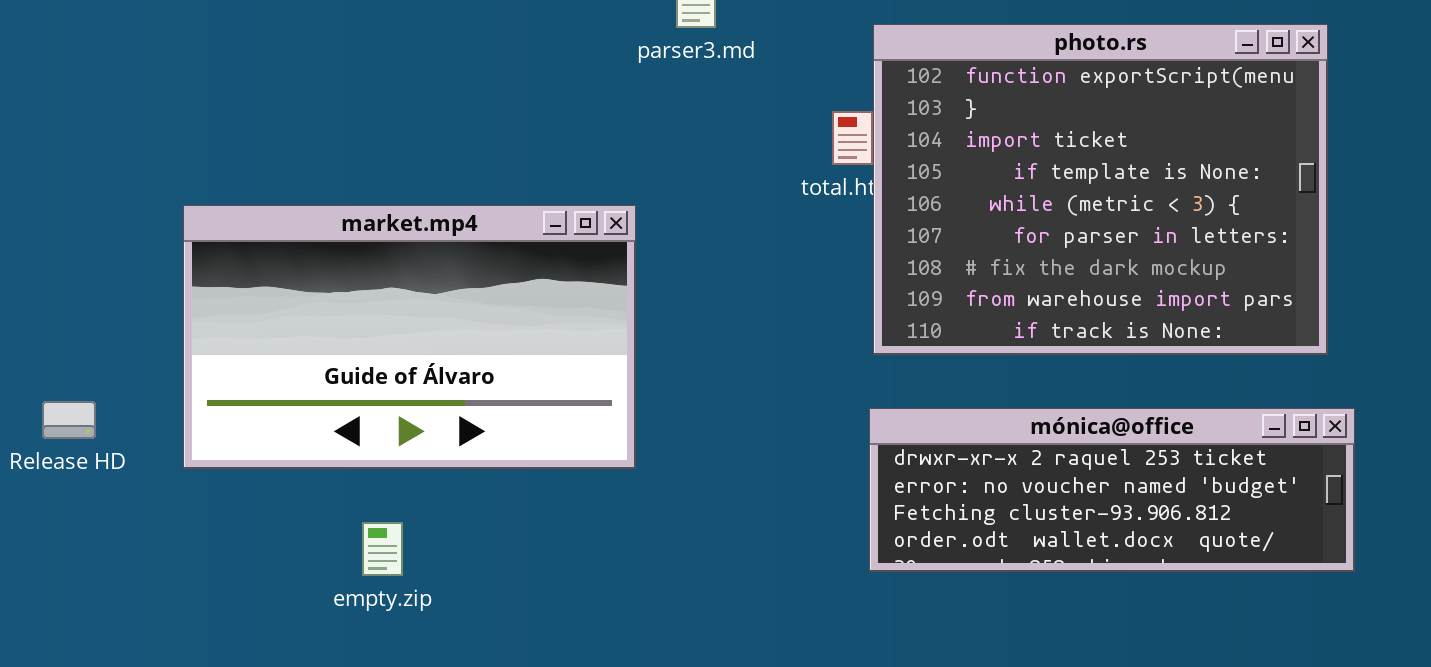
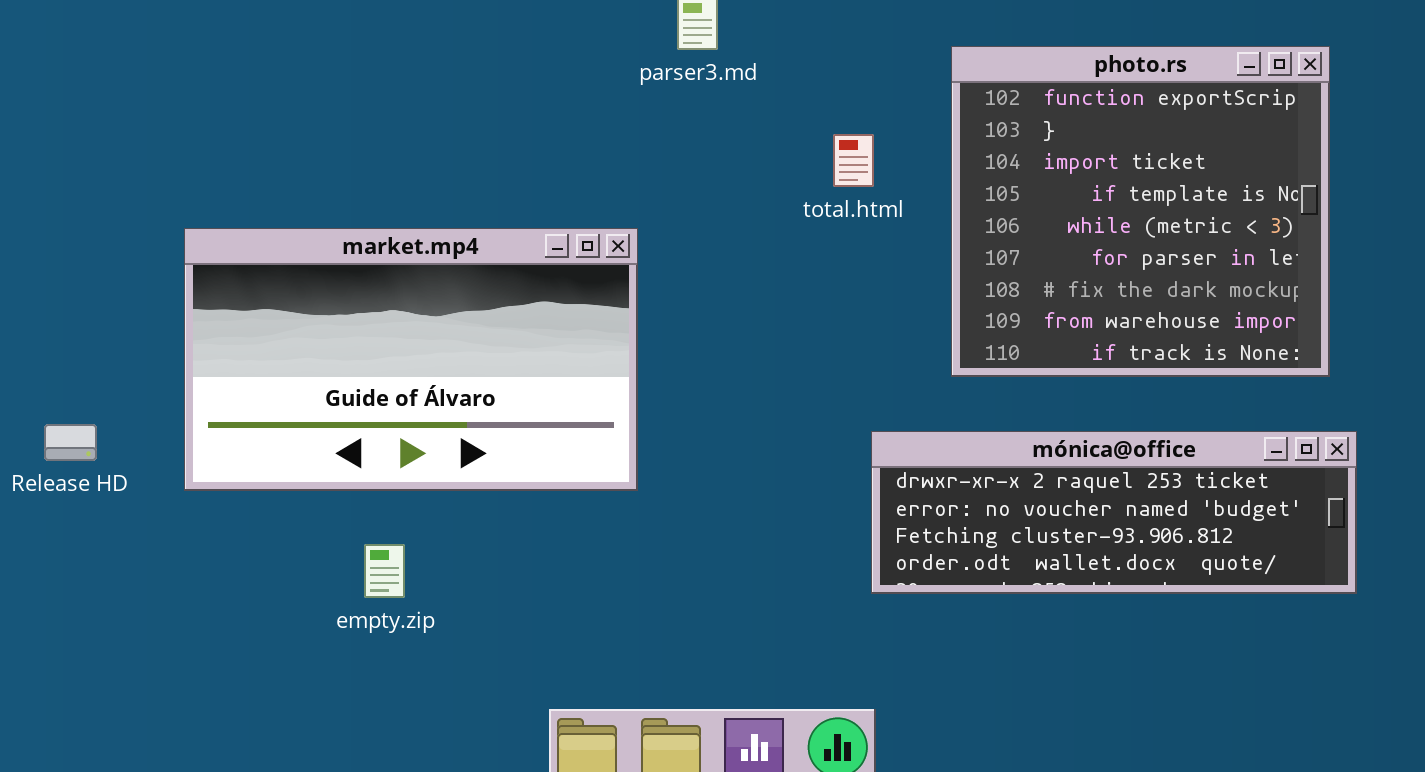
photo.rs: [873,24,1328,355] -> [951,46,1330,377], resized

